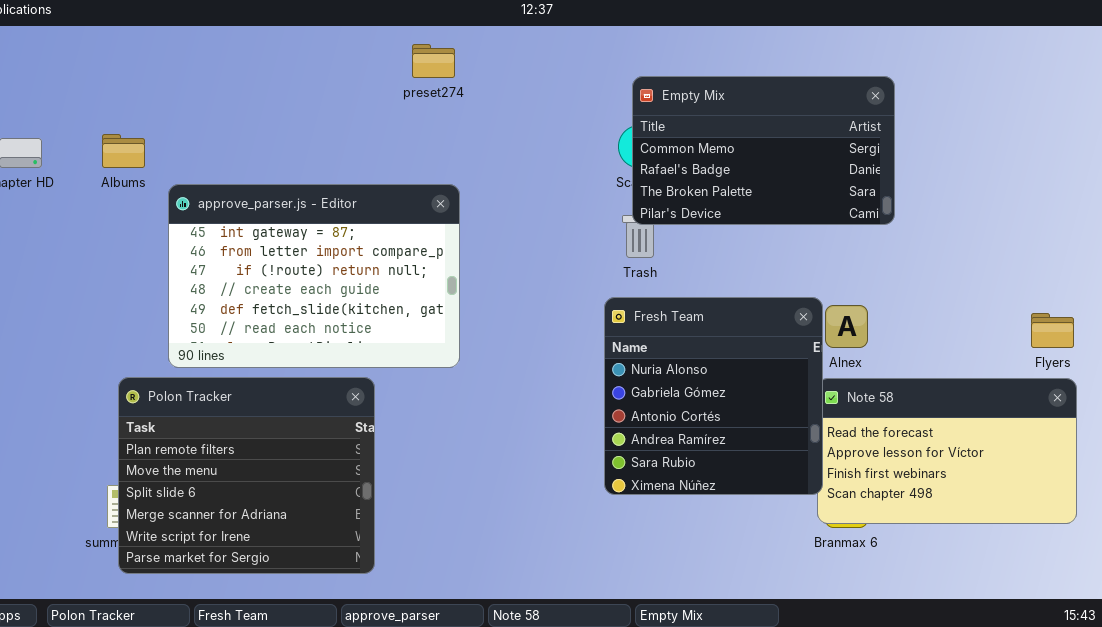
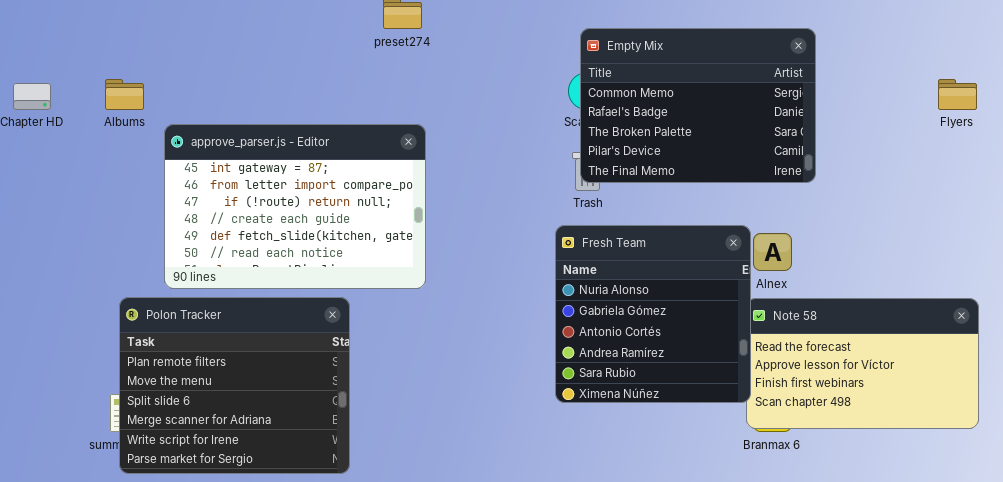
Empty Mix: [632,76,895,225] -> [580,28,816,183], resized
Flyers: [1031,313,1074,348] -> [938,79,977,110], moved

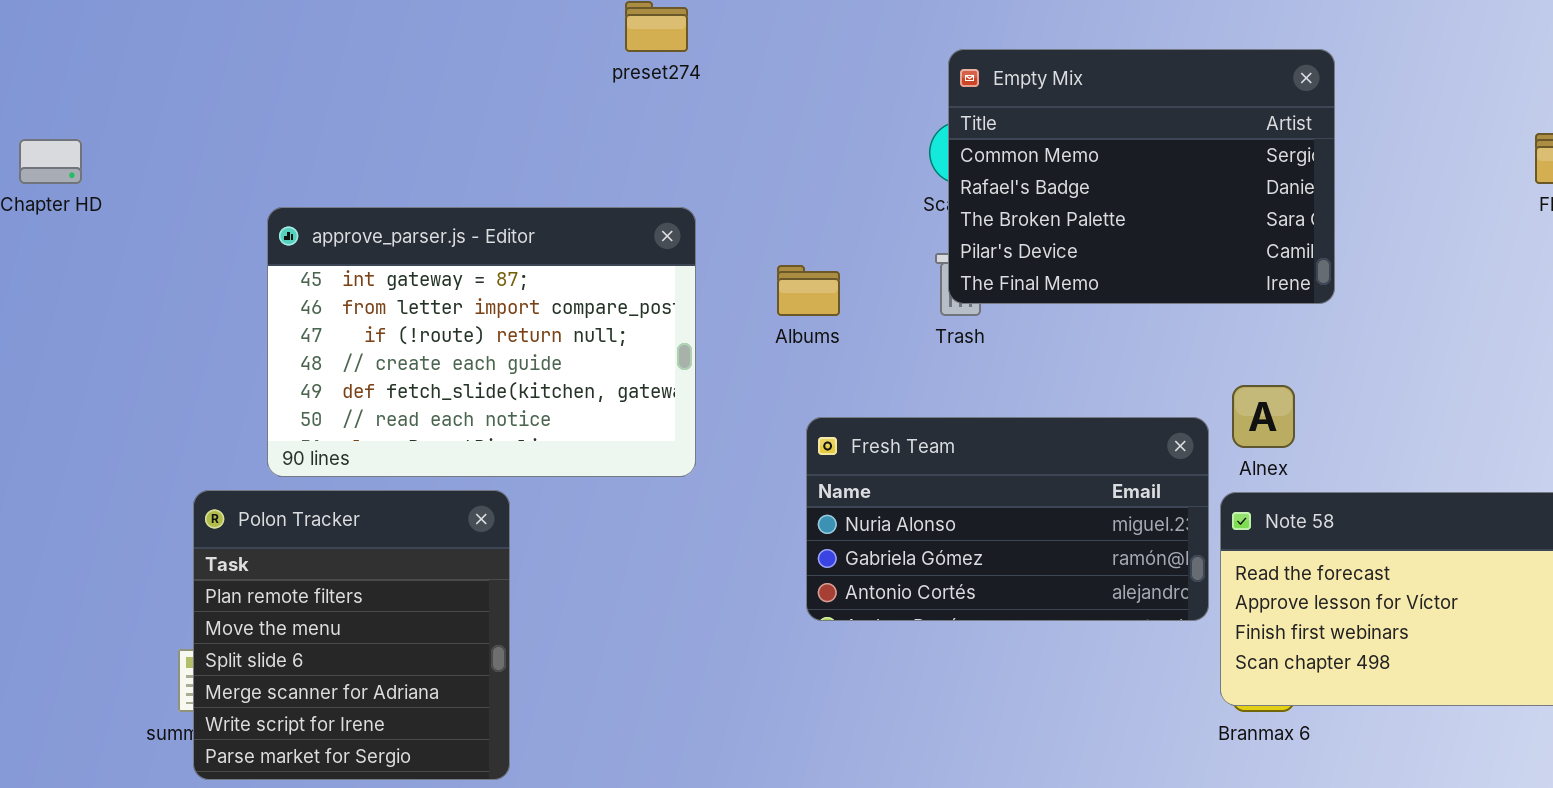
Albums: [105,79,144,110] -> [777,265,840,316], moved
Fresh Team: [555,225,751,403] -> [806,417,1209,621], moved, resized
Polon Tracker: [119,297,350,474] -> [193,490,510,780], resized

